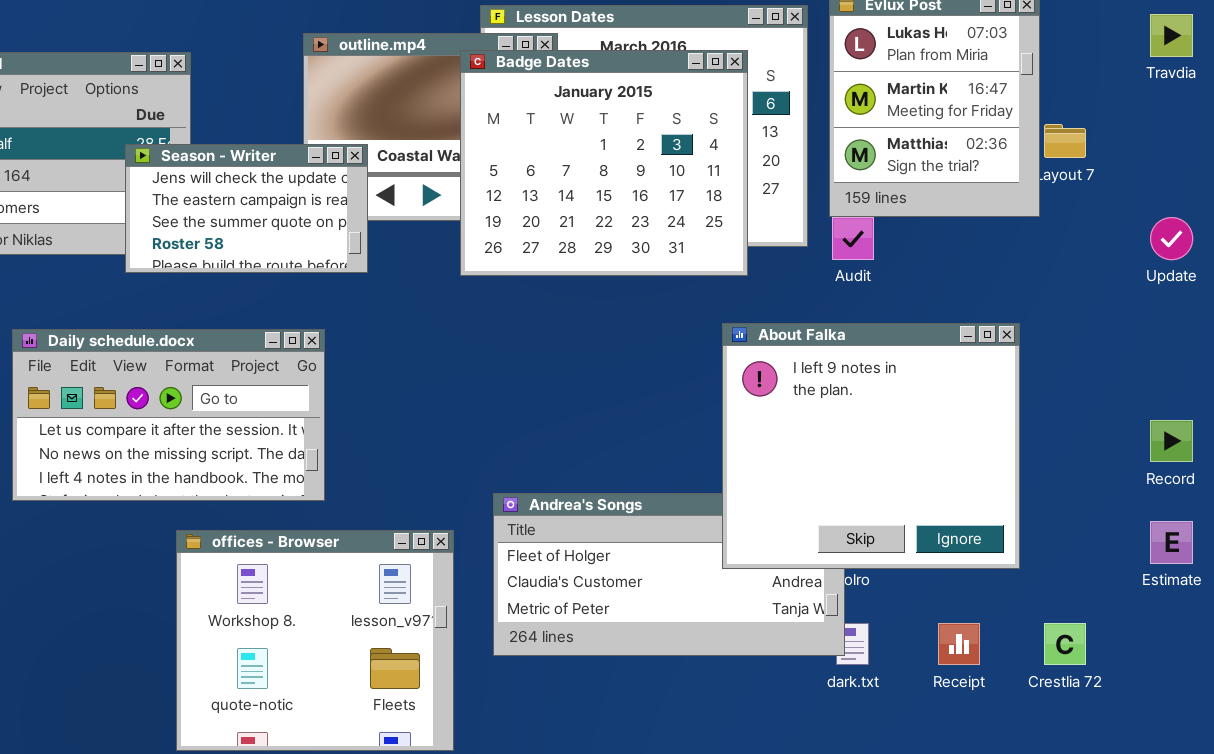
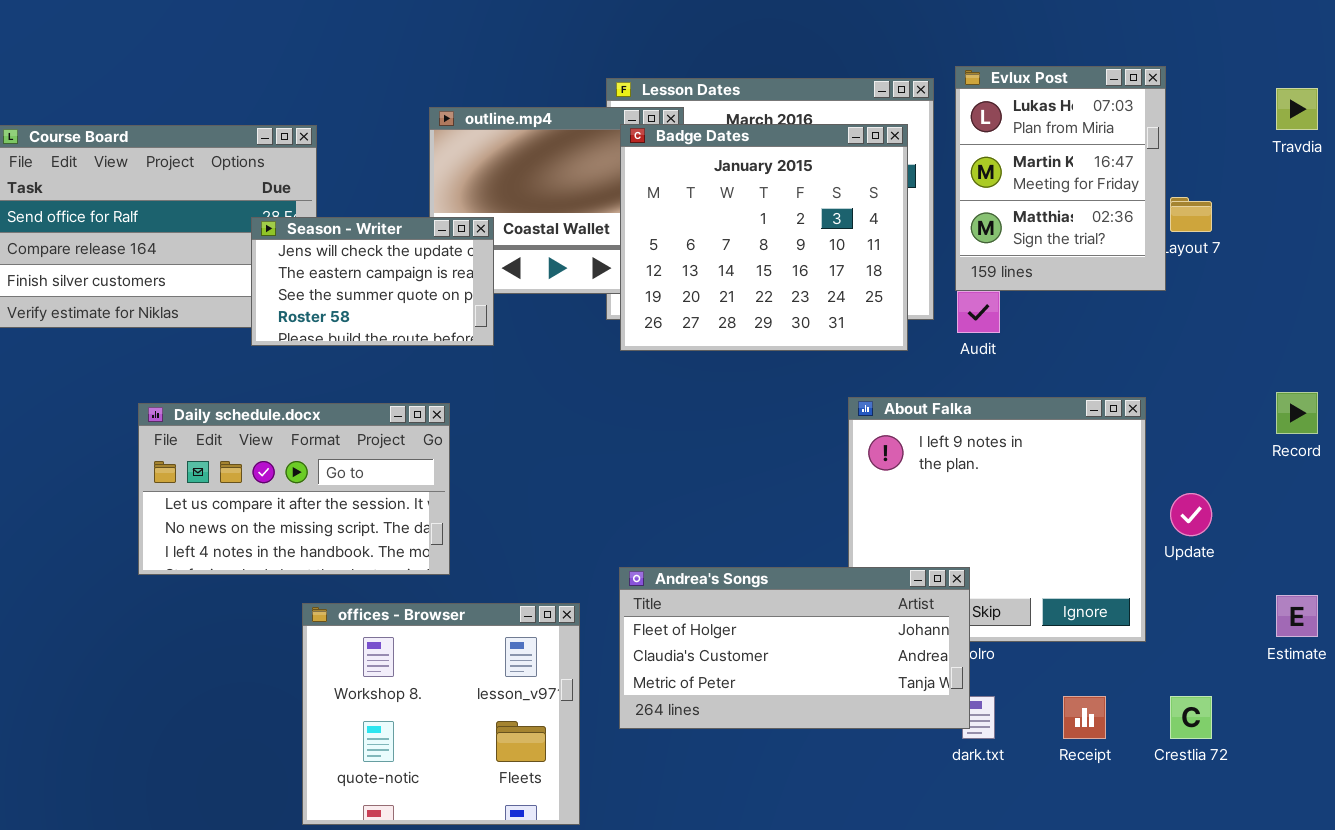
Badge Dates: [460,50,748,276] -> [620,124,908,351], moved
Update: [1150,217,1193,260] -> [1170,493,1212,536], moved
Record: [1150,420,1193,462] -> [1276,392,1318,434], moved
Andrea's Songs: [493,493,845,656] -> [619,567,970,729], raised

